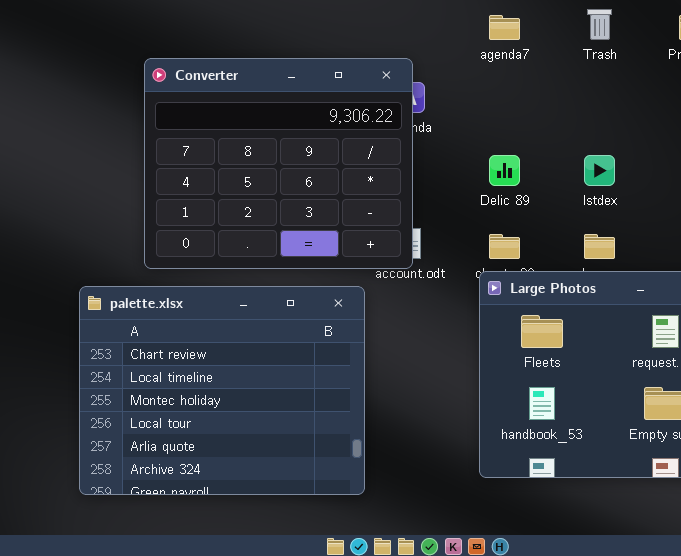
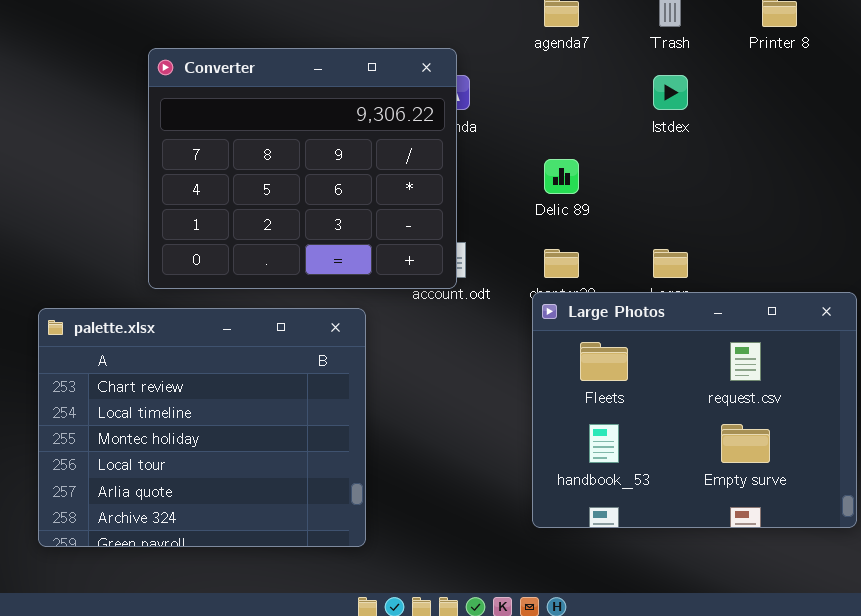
Istdex: [584,155,615,186] -> [653,75,688,110], moved
palette.xlsx: [79,286,365,495] -> [38,308,366,547], moved

